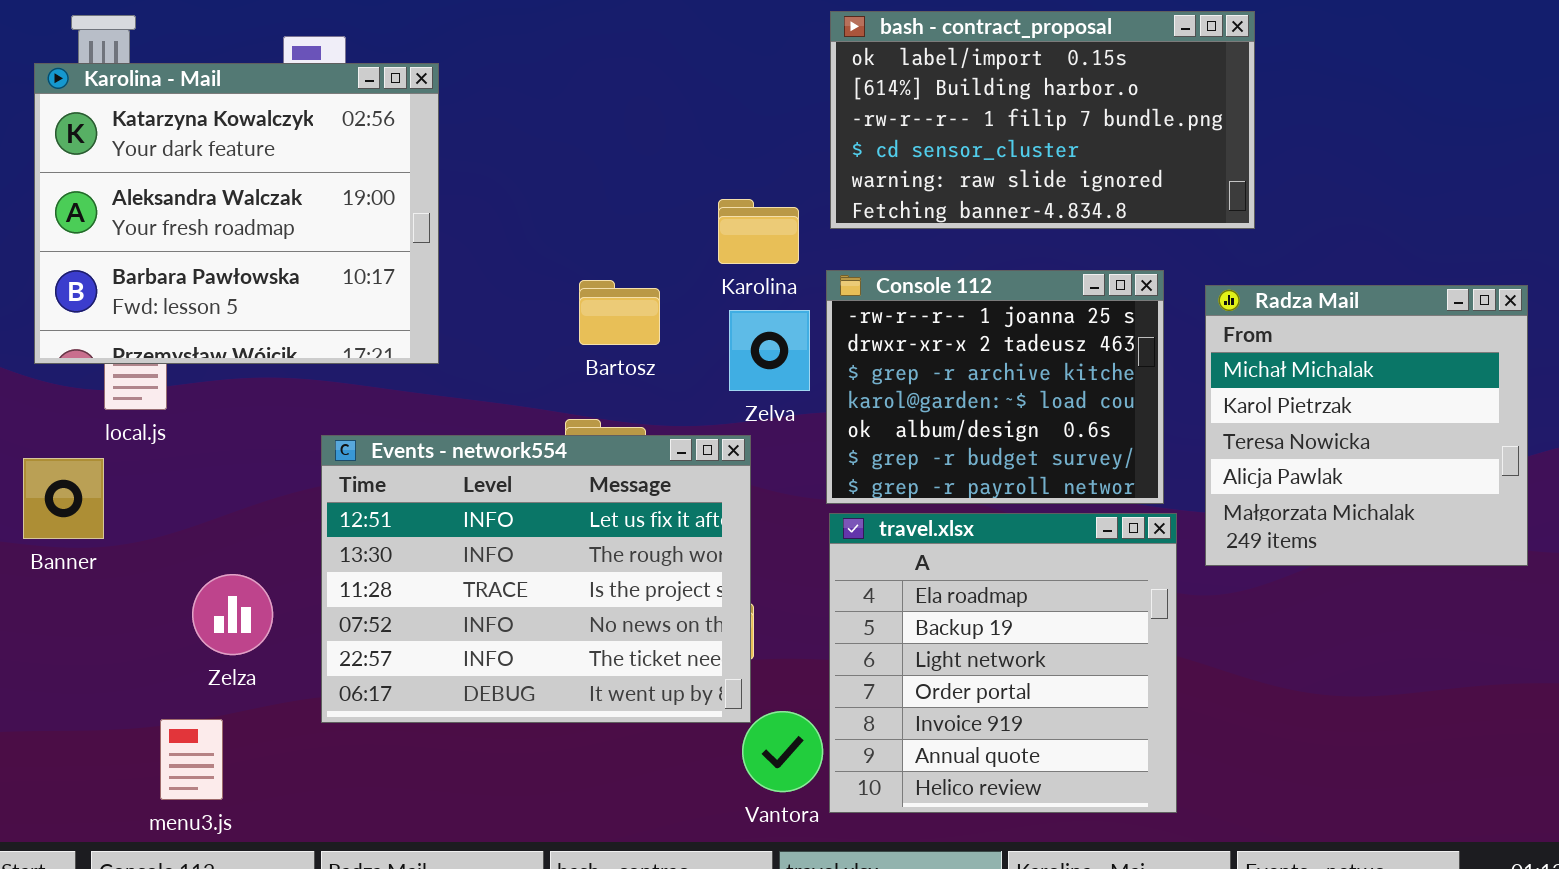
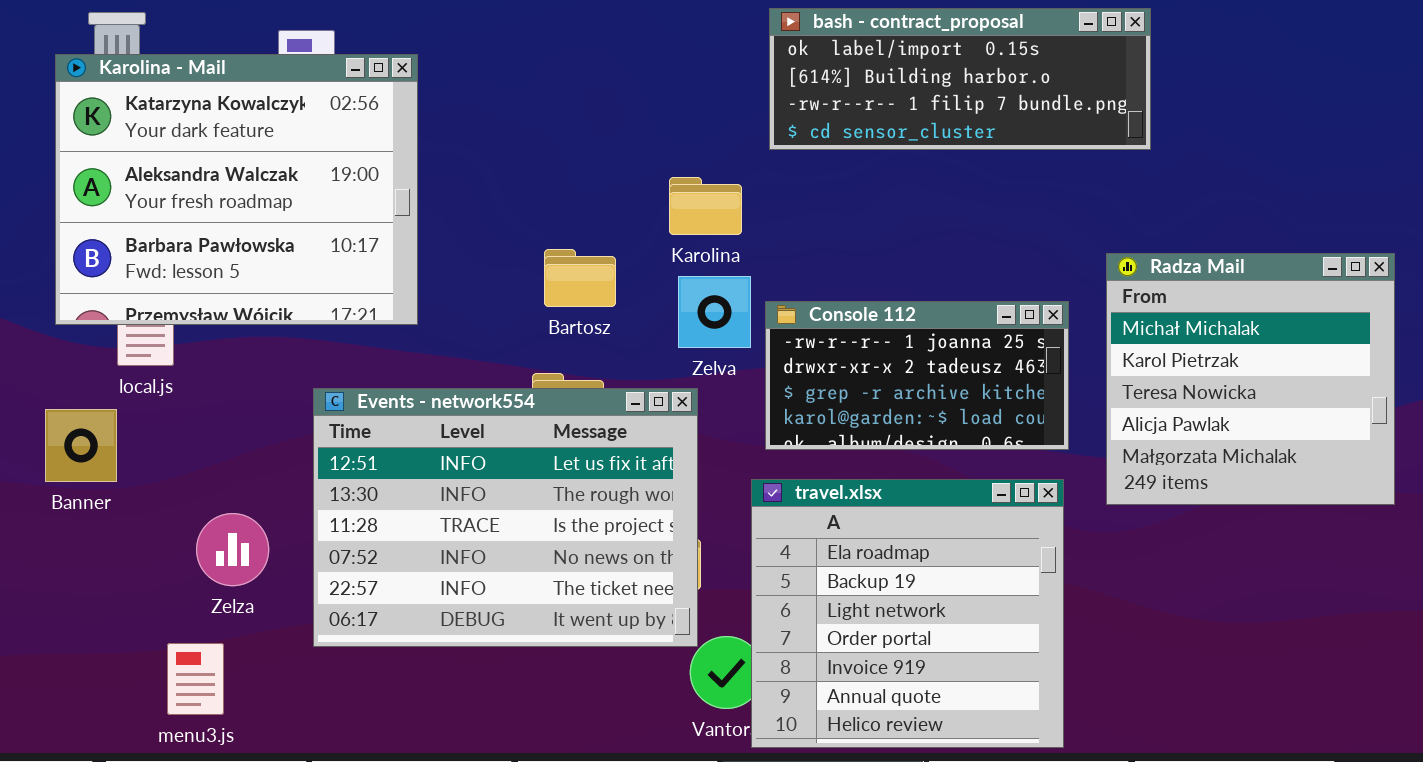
bash - contract_proposal: [830,11,1255,229] -> [769,8,1151,150], resized
Console 112: [826,270,1164,504] -> [765,301,1069,450], resized
travel.xlsx: [829,513,1177,813] -> [751,479,1064,748], moved

